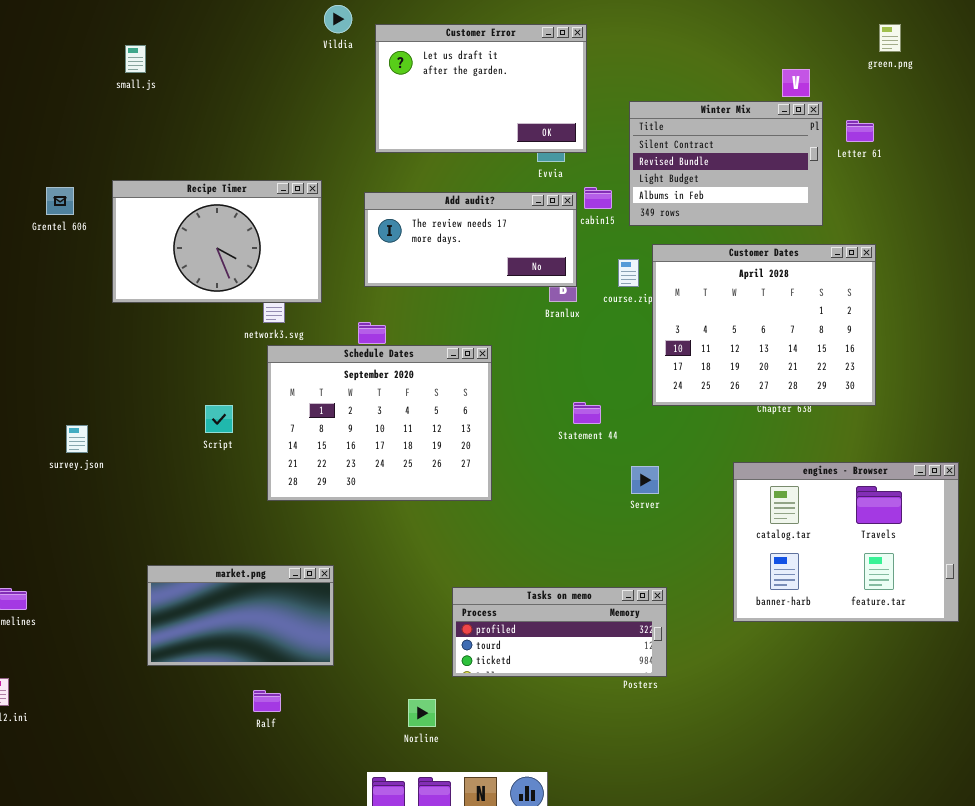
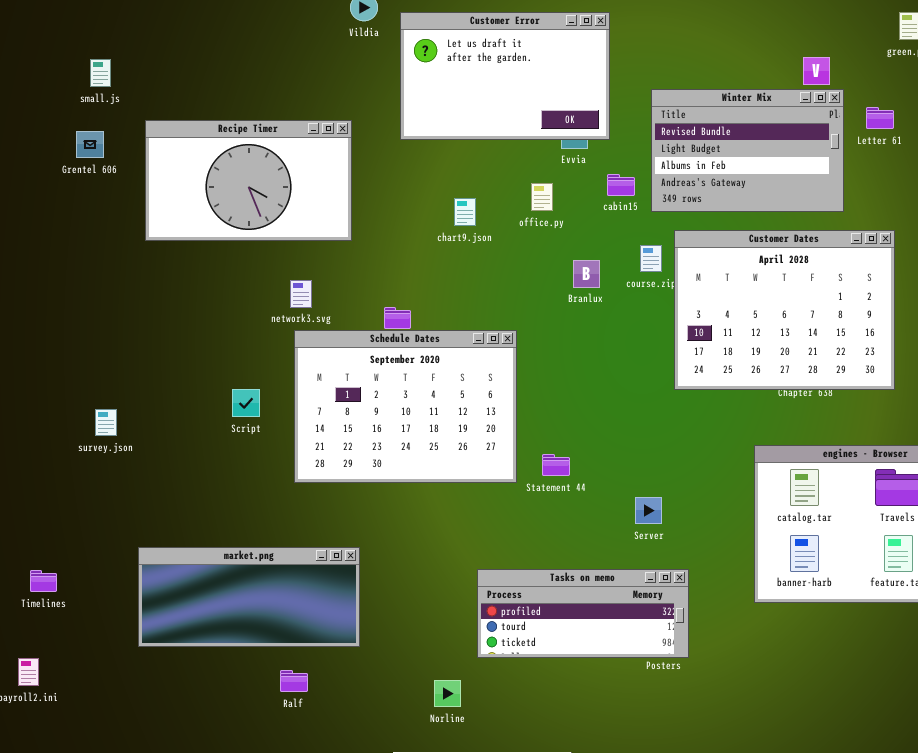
small.js: [125,45,146,73] -> [90,59,111,87], moved
Winter Mix: [629,101,823,226] -> [651,89,844,212], scrolled down 1 row
Recipe Timer: [112,180,322,303] -> [145,120,352,241], moved
Grentel 606: [46,187,74,215] -> [76,131,104,158], moved
Add audit?: [364,192,577,287] -> none, closed
Statement 44: [573,402,601,424] -> [542,454,570,476], moved
Server: [631,466,659,494] -> [635,497,662,524], moved
market.png: [147,565,334,666] -> [138,547,360,647], resized

